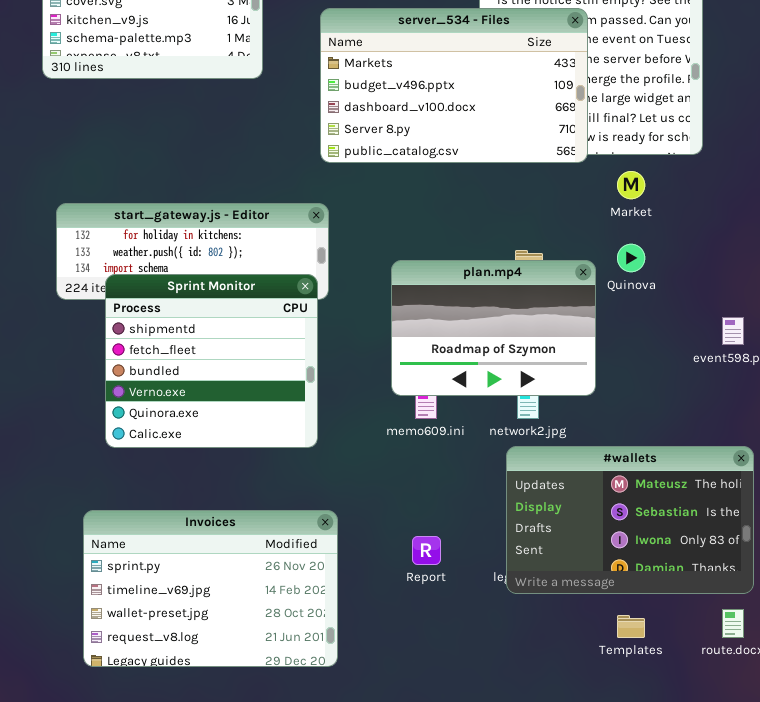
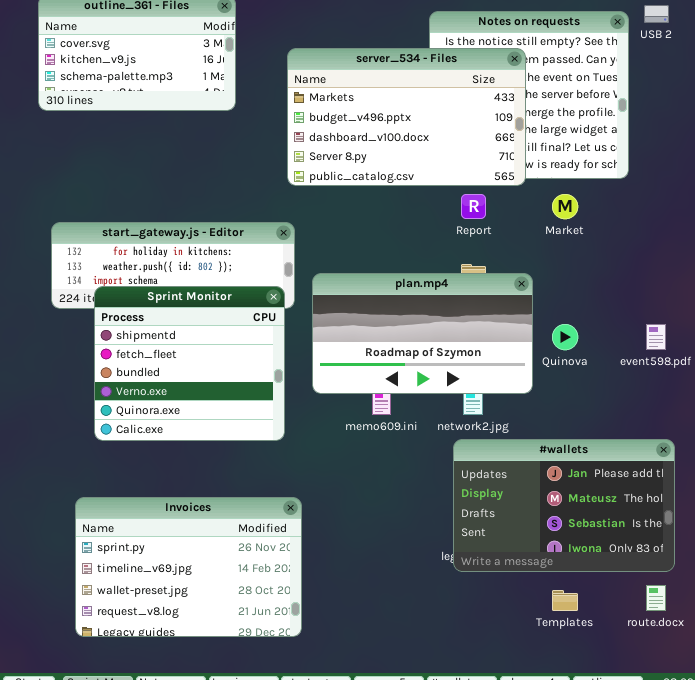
Quinova: [617,244,645,272] -> [552,324,578,350], moved
plan.mp4: [391,260,596,396] -> [312,273,533,394], resized
#wallets: [506,446,754,594] -> [453,439,675,572], scrolled up 1 row
Report: [412,536,441,565] -> [461,194,486,219], moved

